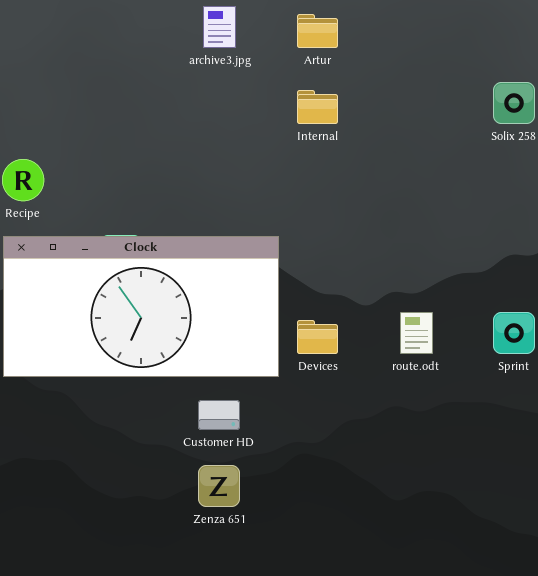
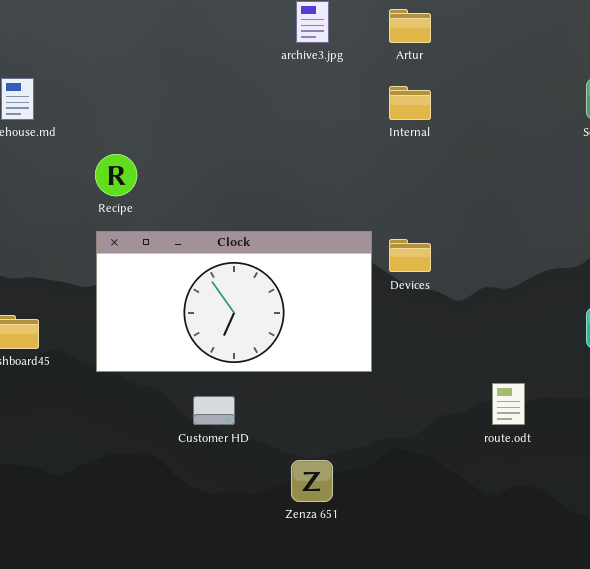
route.odt: [400,312,433,354] -> [492,383,525,425], moved
Devices: [297,320,338,354] -> [389,239,431,272], moved
Customer HD: [198,400,240,430] -> [193,396,235,425], moved

